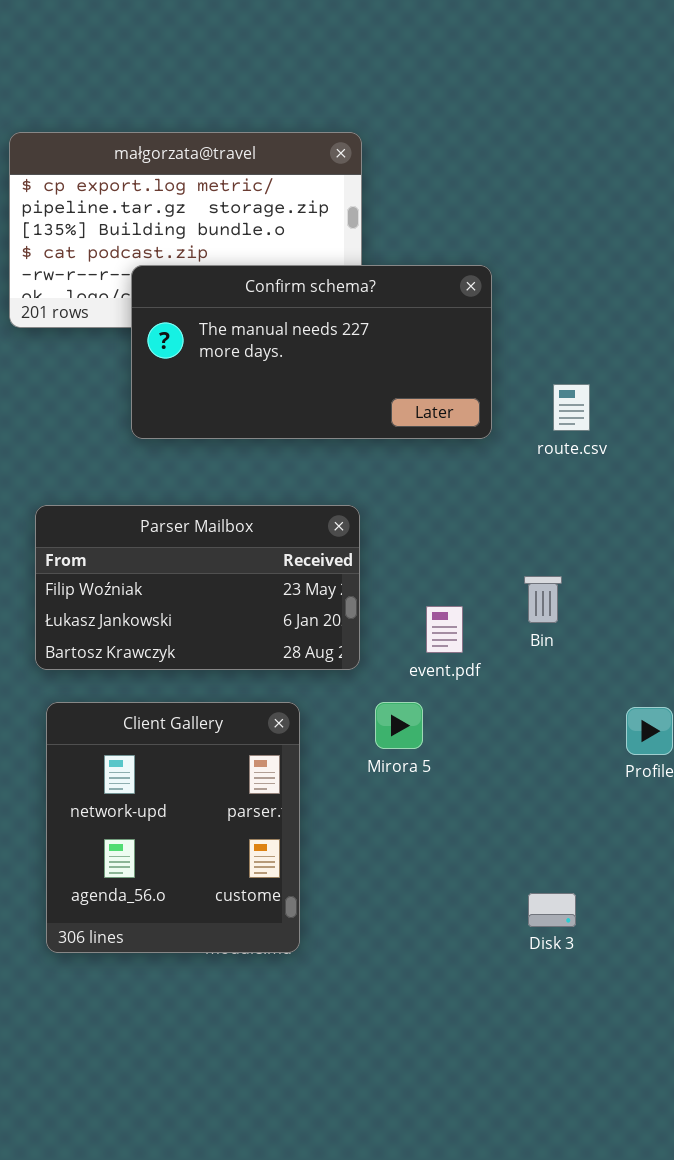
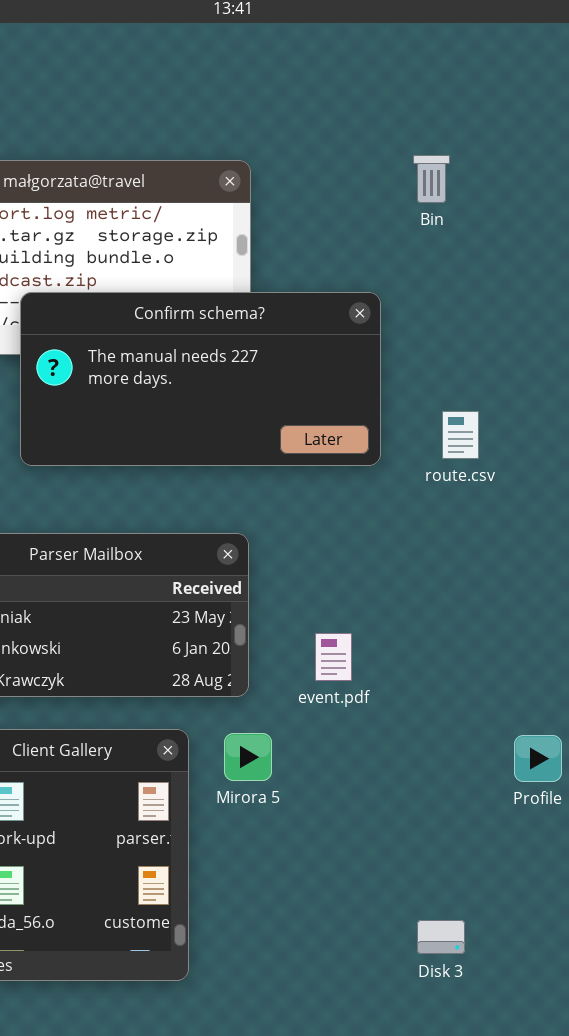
Bin: [524,576,562,623] -> [413,155,450,203], moved
Mirora 5: [375,702,423,749] -> [224,733,272,781], moved

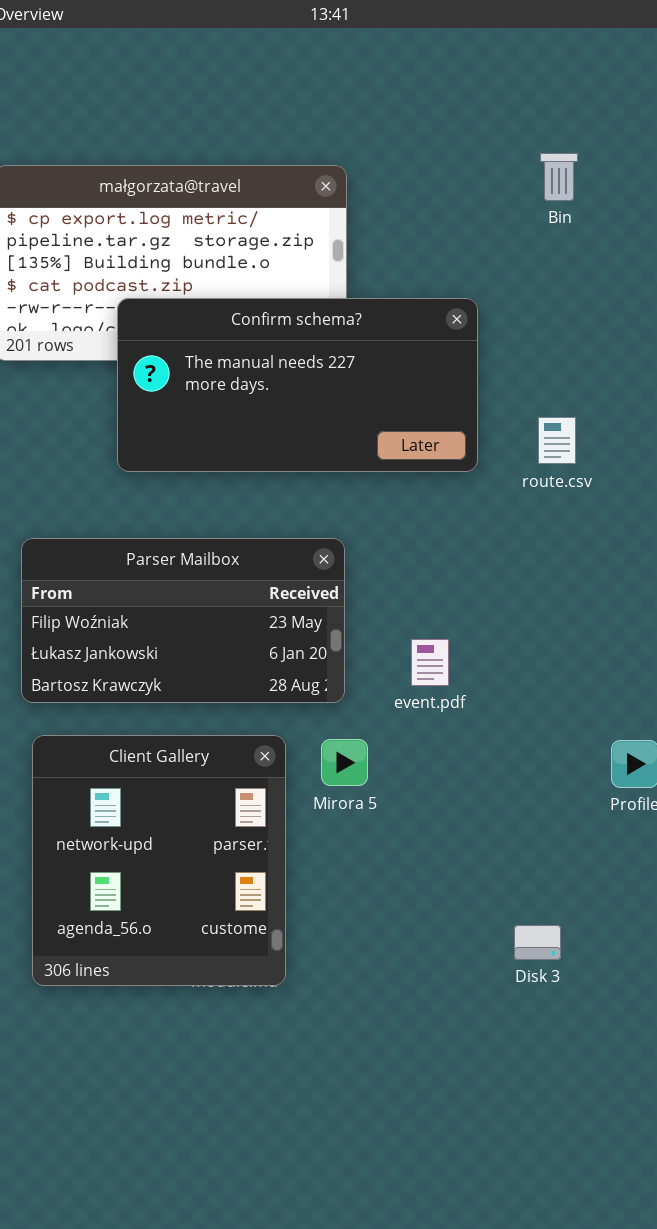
Bin: [413,155,450,203] -> [540,153,578,201], moved

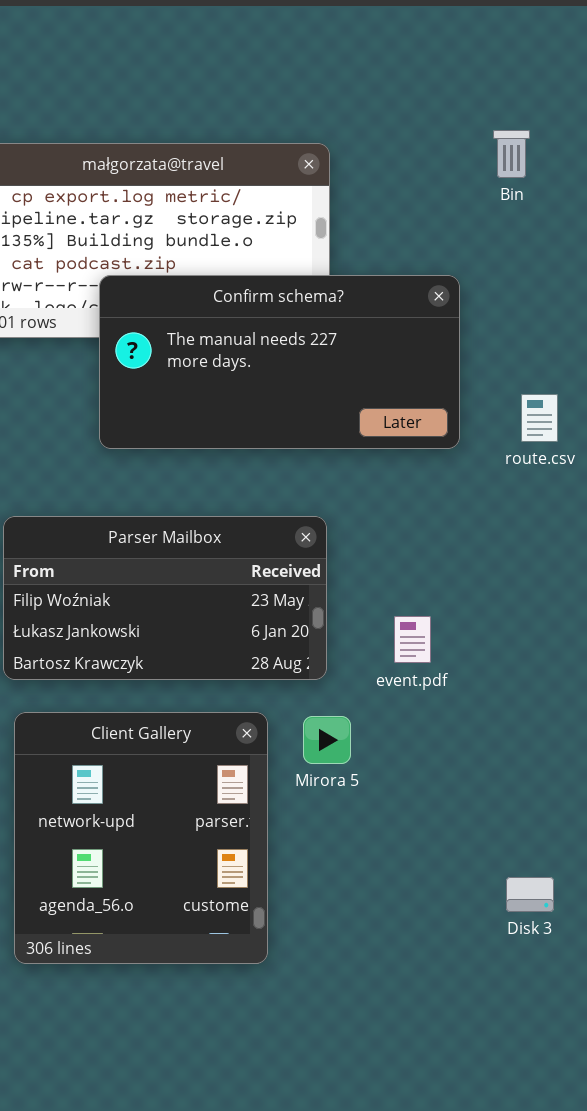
Bin: [540,153,578,201] -> [493,130,530,178], moved
Disk 3: [514,925,561,960] -> [506,877,554,912], moved

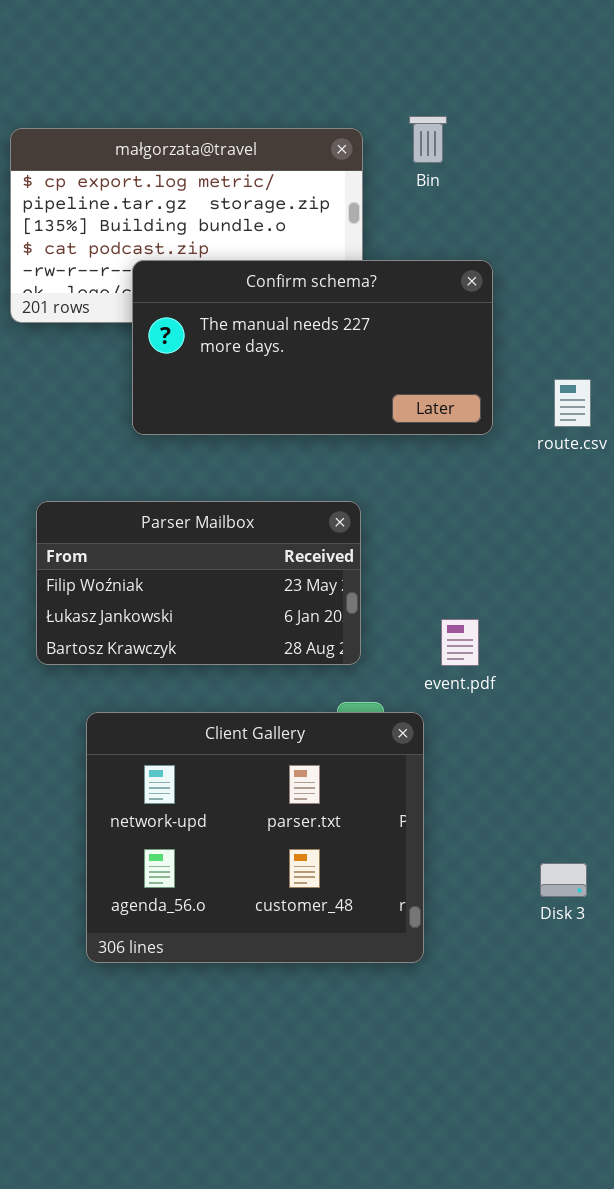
Bin: [493,130,530,178] -> [409,116,447,163], moved
event.pdf: [394,616,431,663] -> [441,619,479,666], moved
Client Gallery: [14,712,268,964] -> [86,712,424,963], moved, resized

